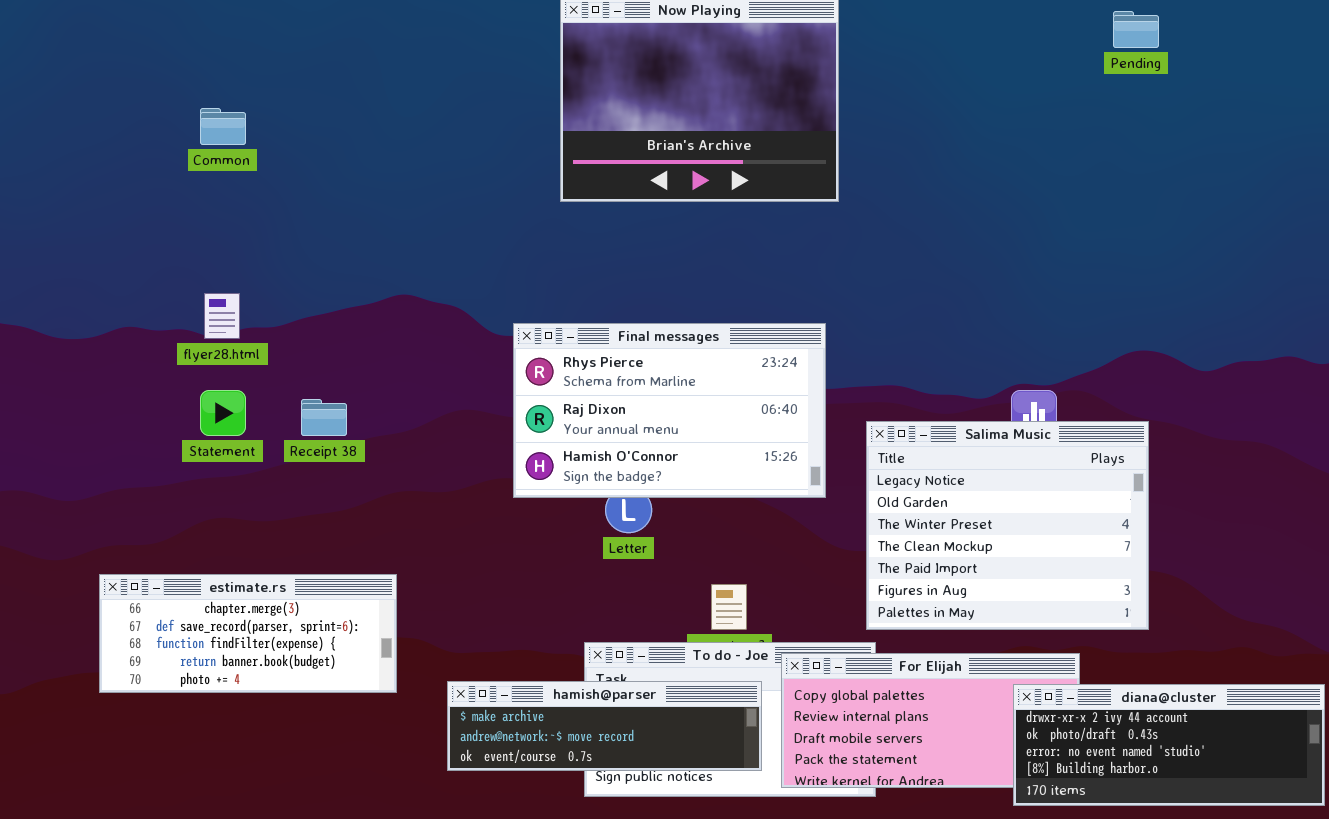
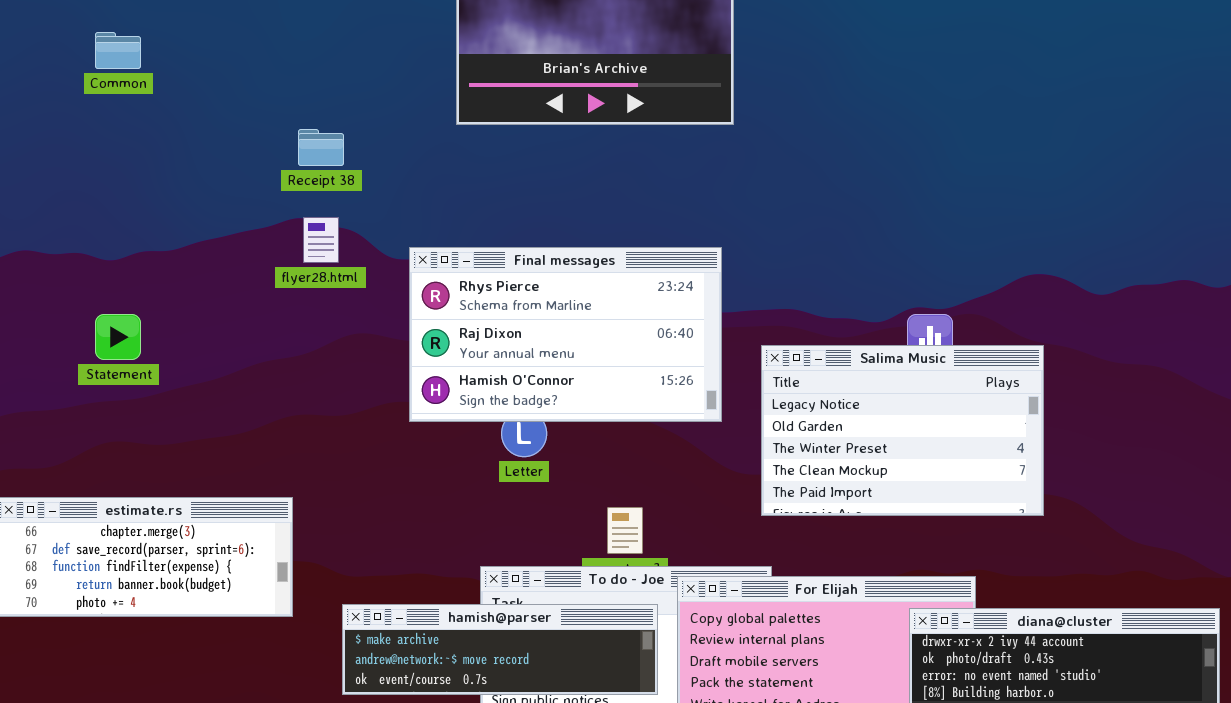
flyer28.html: [204,293,240,339] -> [303,217,339,263], moved
Receipt 38: [301,399,347,436] -> [298,129,344,166], moved
Salima Music: [866,421,1149,630] -> [761,345,1044,516], resized

